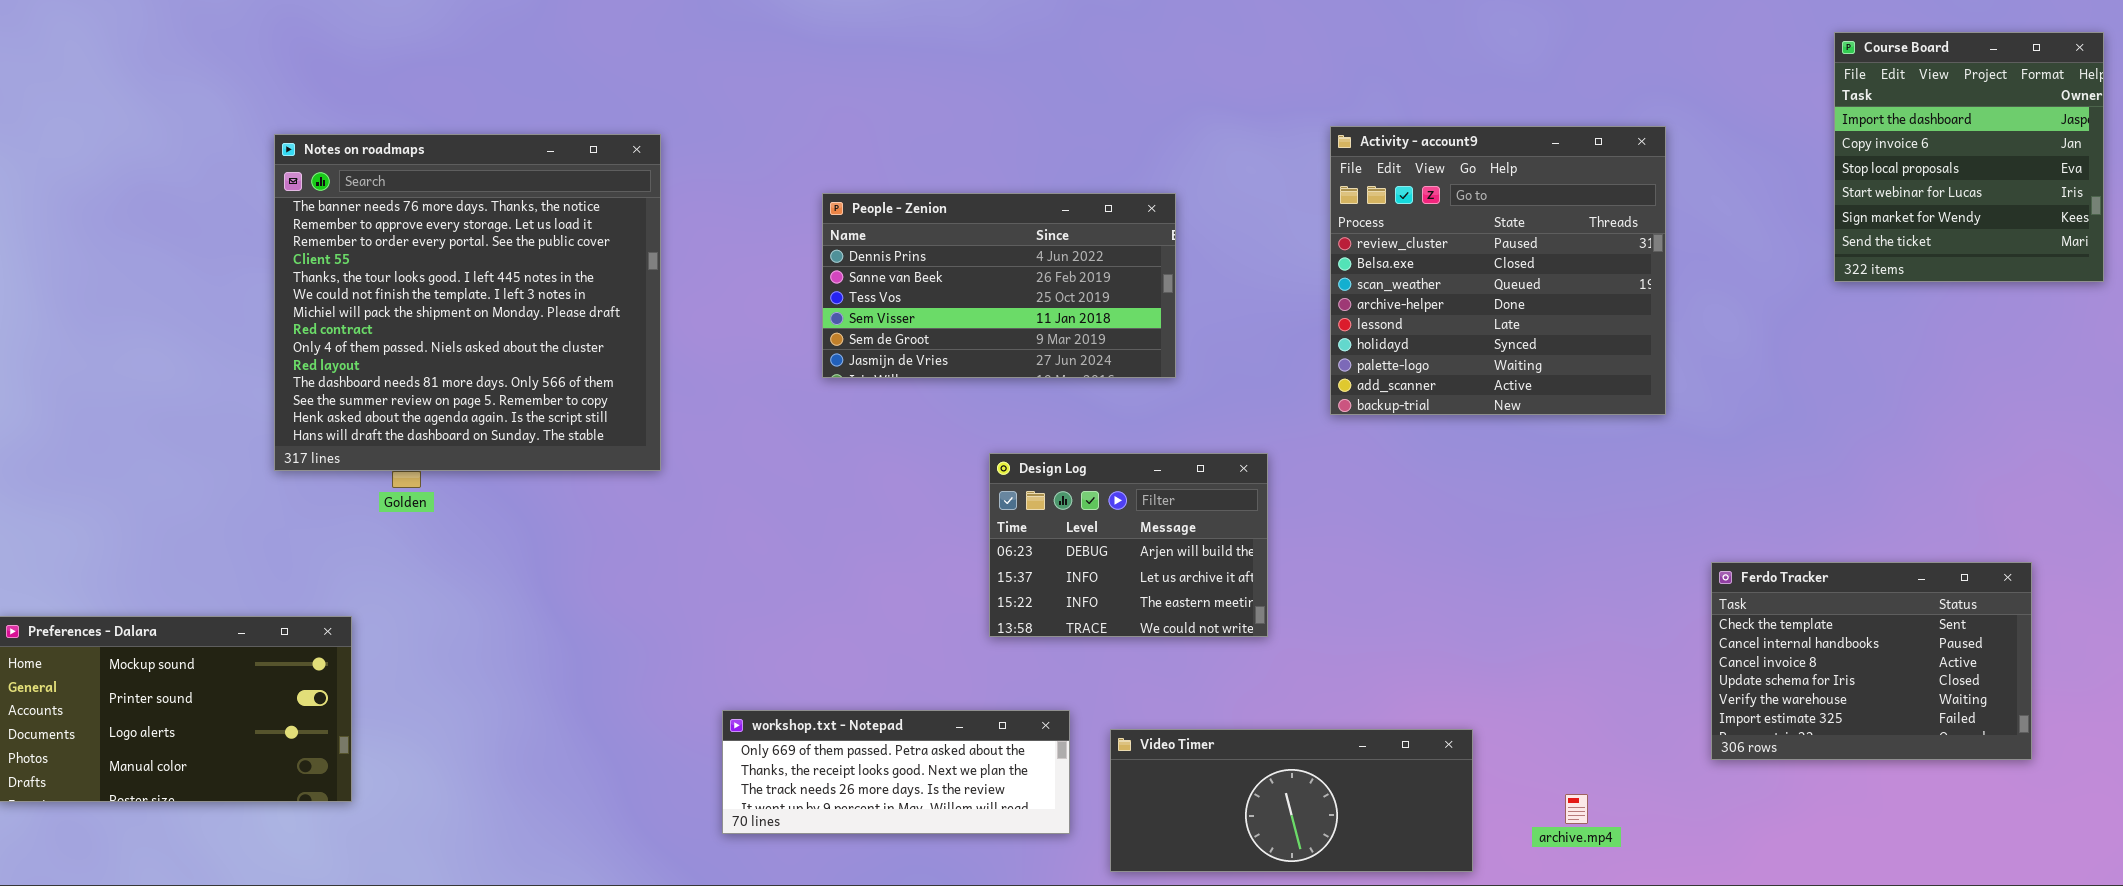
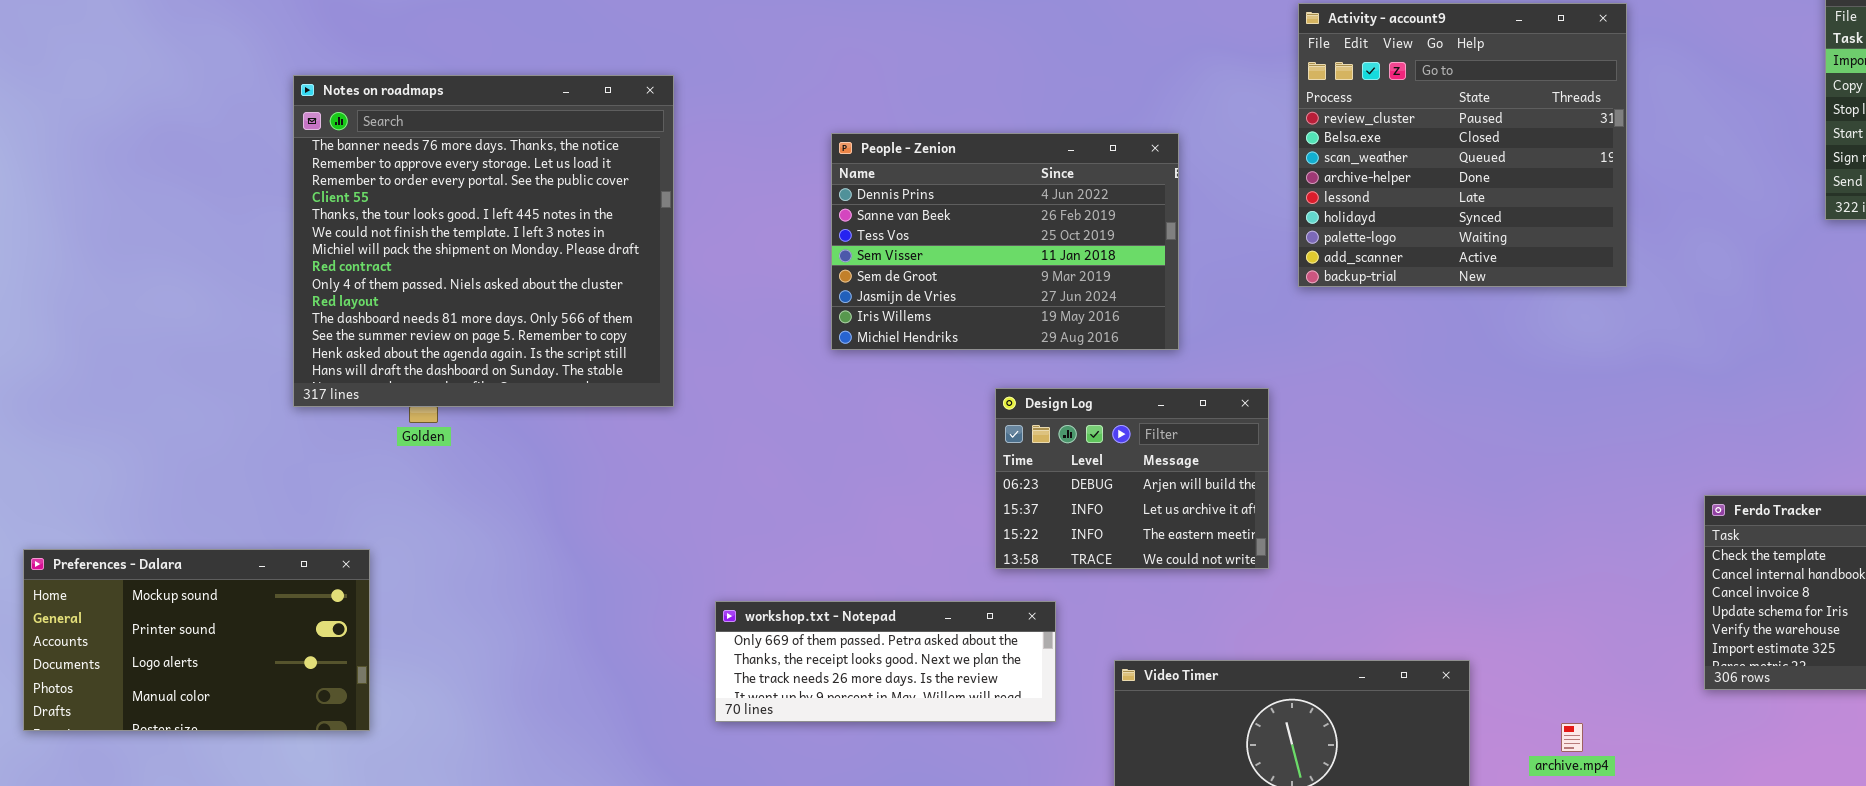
Activity - account9: [1330,126,1666,415] -> [1298,3,1627,287], moved
People - Zenion: [822,193,1176,378] -> [831,133,1179,350], resized
workshop.txt - Notepad: [722,710,1070,834] -> [715,601,1056,722], moved

